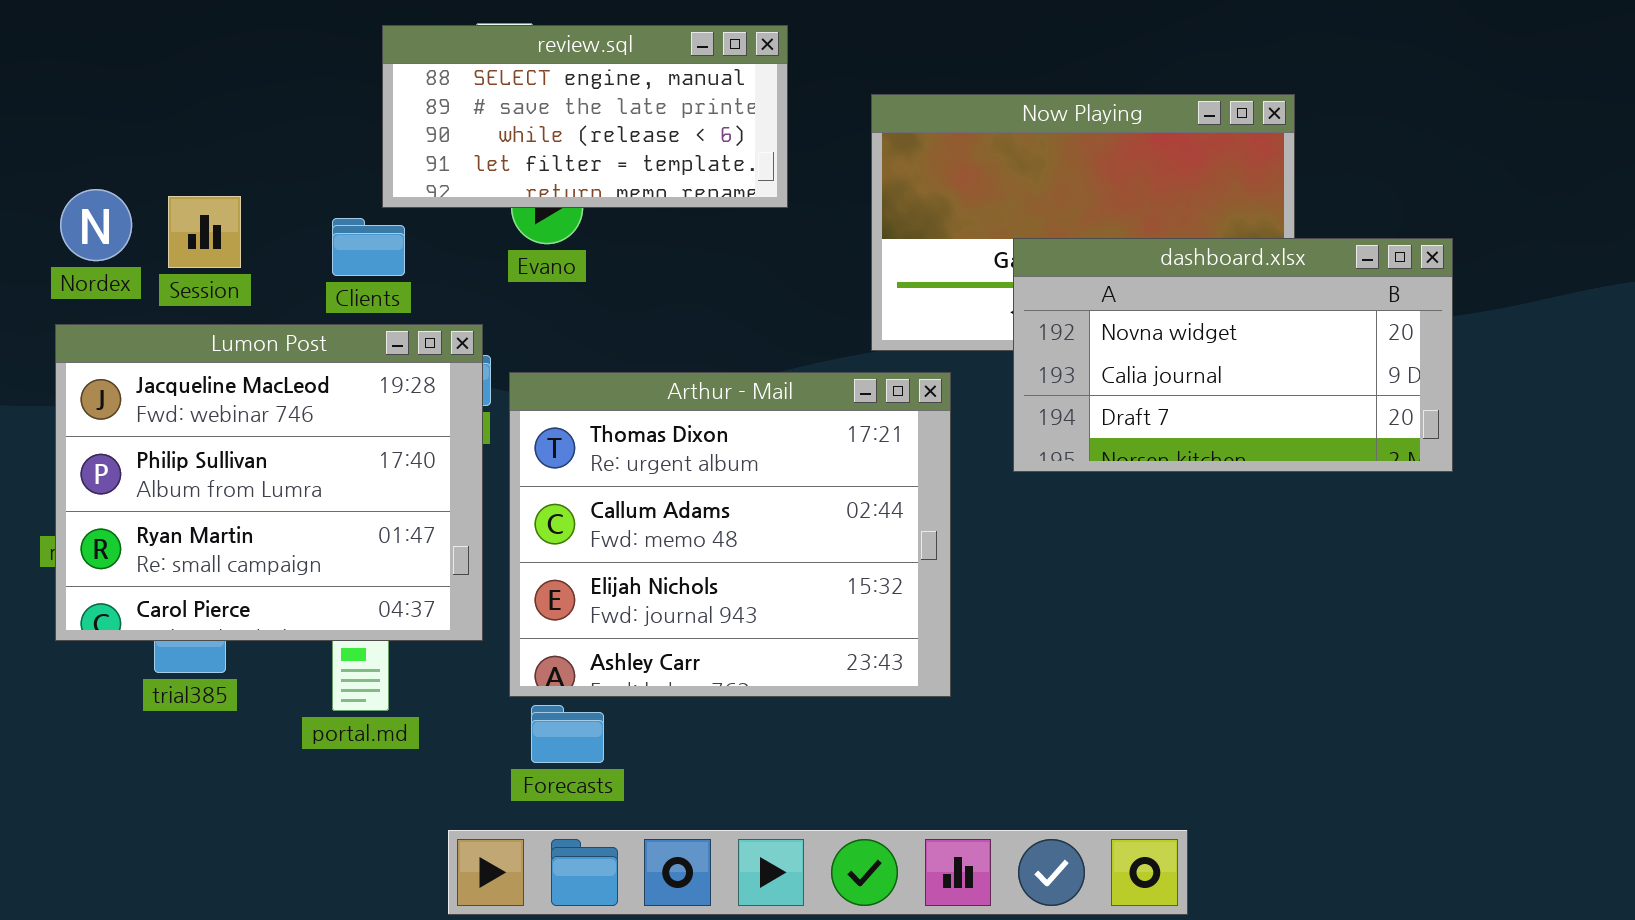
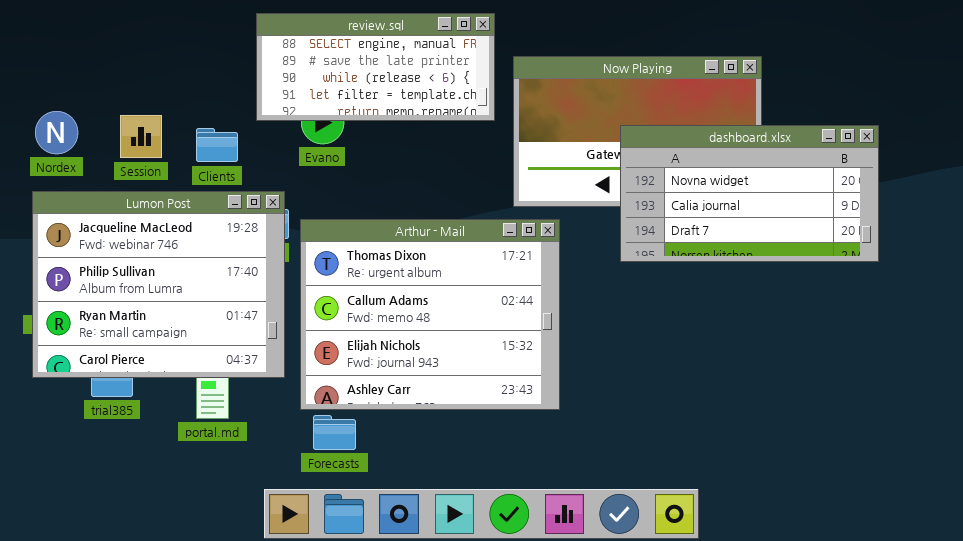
review.sql: [382,25,788,208] -> [256,13,495,121], moved
Session: [168,196,241,268] -> [120,115,162,158], moved
dashboard.xlsx: [1013,238,1453,472] -> [620,125,879,262], moved

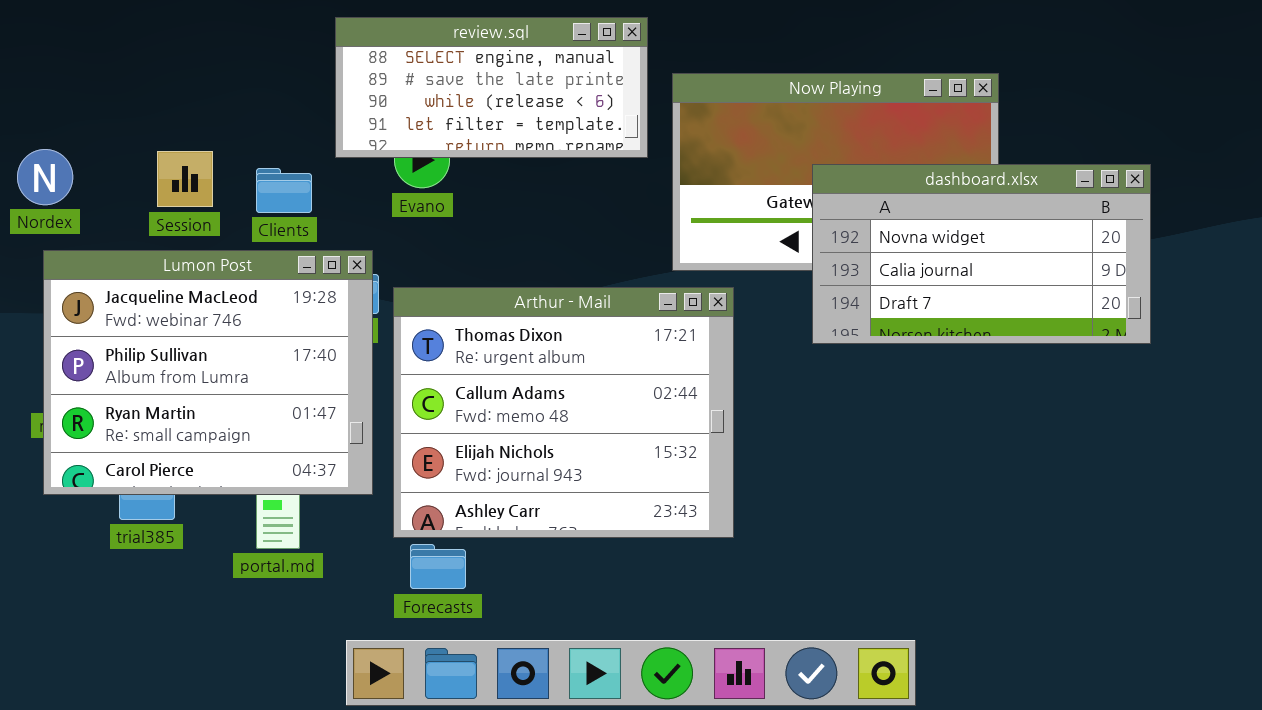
Nordex: [35,111,78,154] -> [17,149,73,205], moved

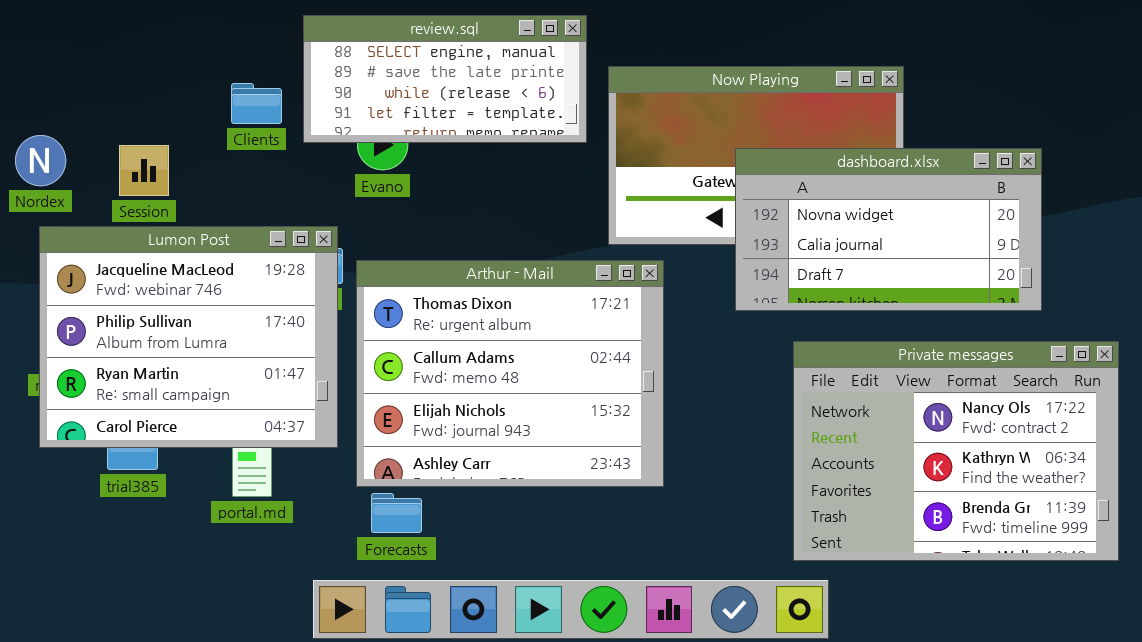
Session: [157,151,213,207] -> [119,145,169,196], moved
Clients: [256,168,312,213] -> [231,83,282,124], moved
Private messages: none -> [793,341,1119,561], opened

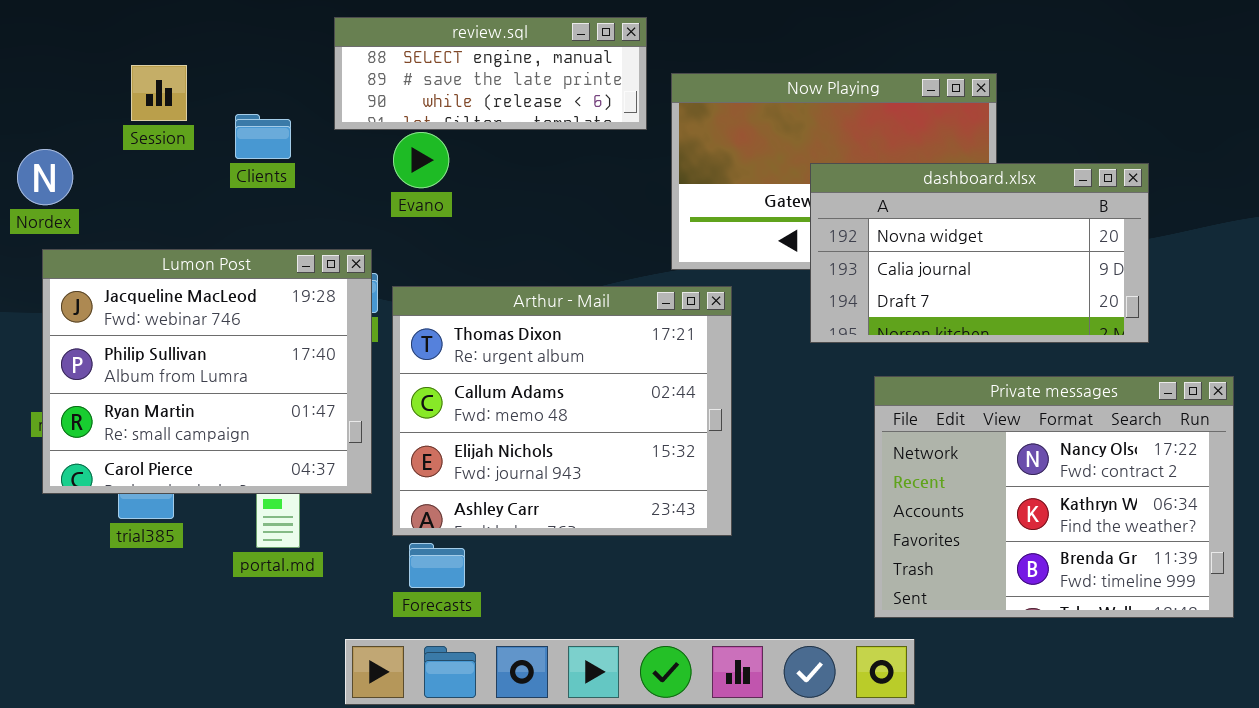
review.sql: [303,15,587,143] -> [334,17,647,130], resized
Clients: [231,83,282,124] -> [235,114,291,159], moved
Session: [119,145,169,196] -> [131,65,187,121], moved

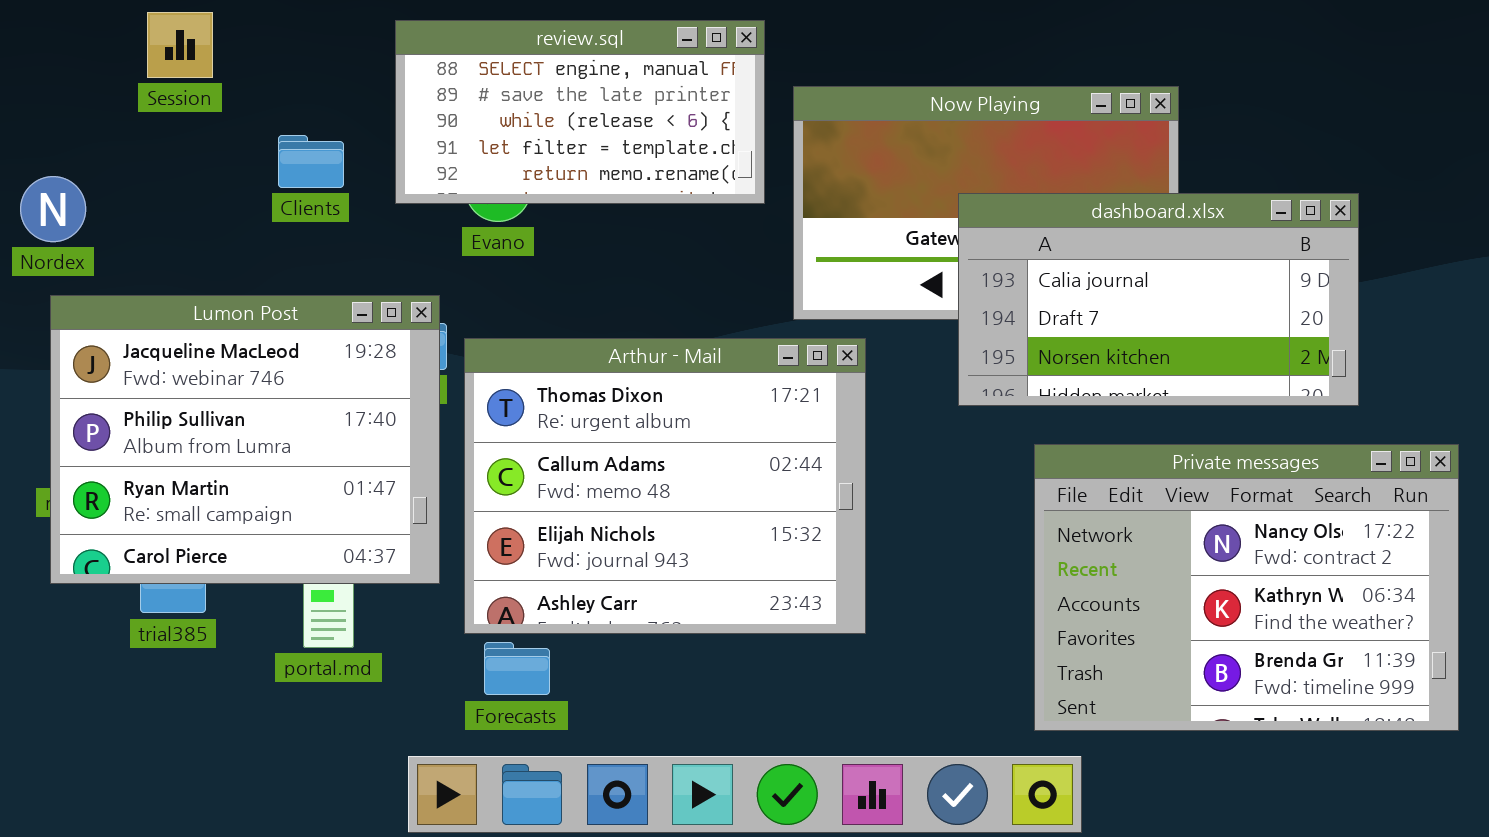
review.sql: [334,17,647,130] -> [395,20,765,204], resized
Session: [131,65,187,121] -> [147,12,213,78], moved
dashboard.xlsx: [810,163,1149,343] -> [958,193,1359,406], scrolled down 1 row

